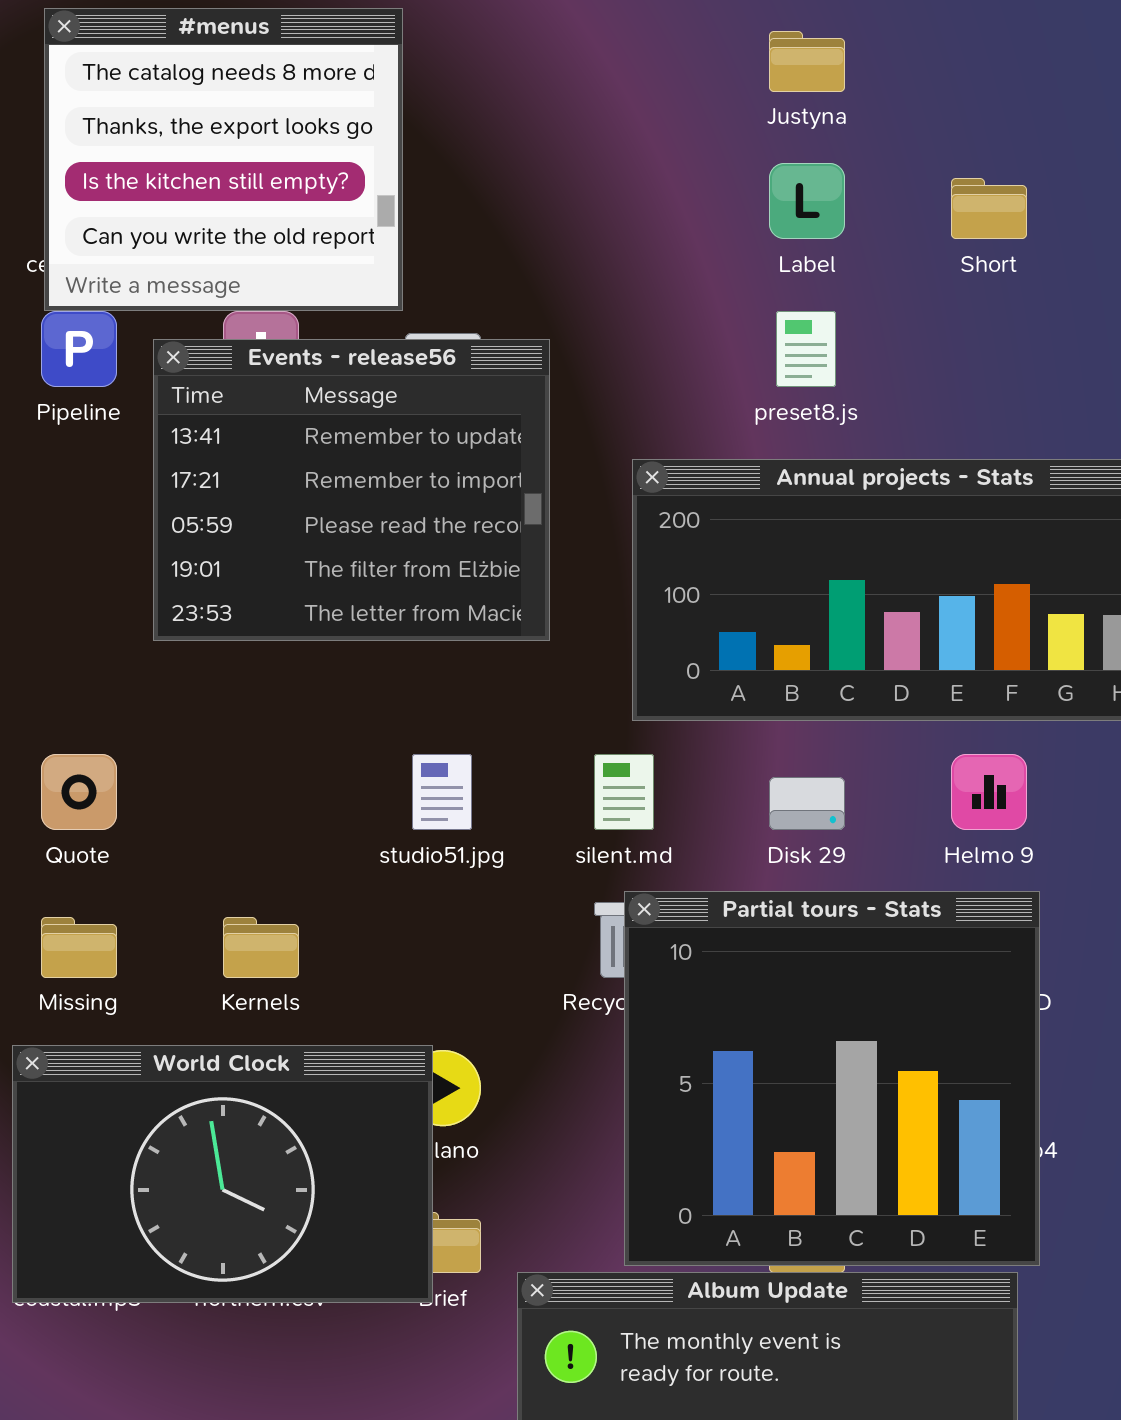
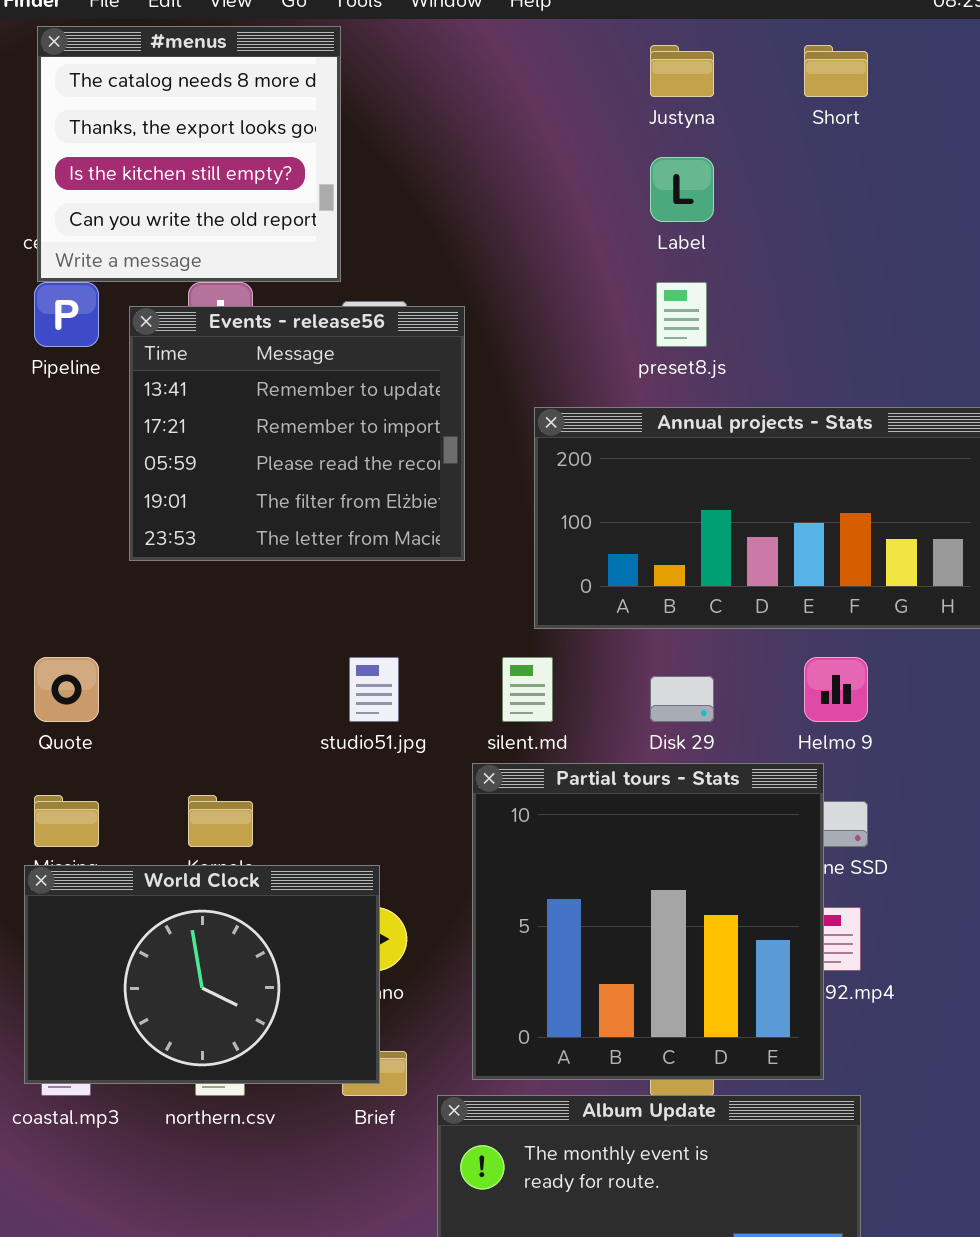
Short: [951,178,1027,239] -> [804,45,868,97], moved
Partial tours - Stats: [624,891,1040,1266] -> [472,763,824,1080], moved
World Clock: [12,1045,433,1303] -> [24,865,380,1084], moved

